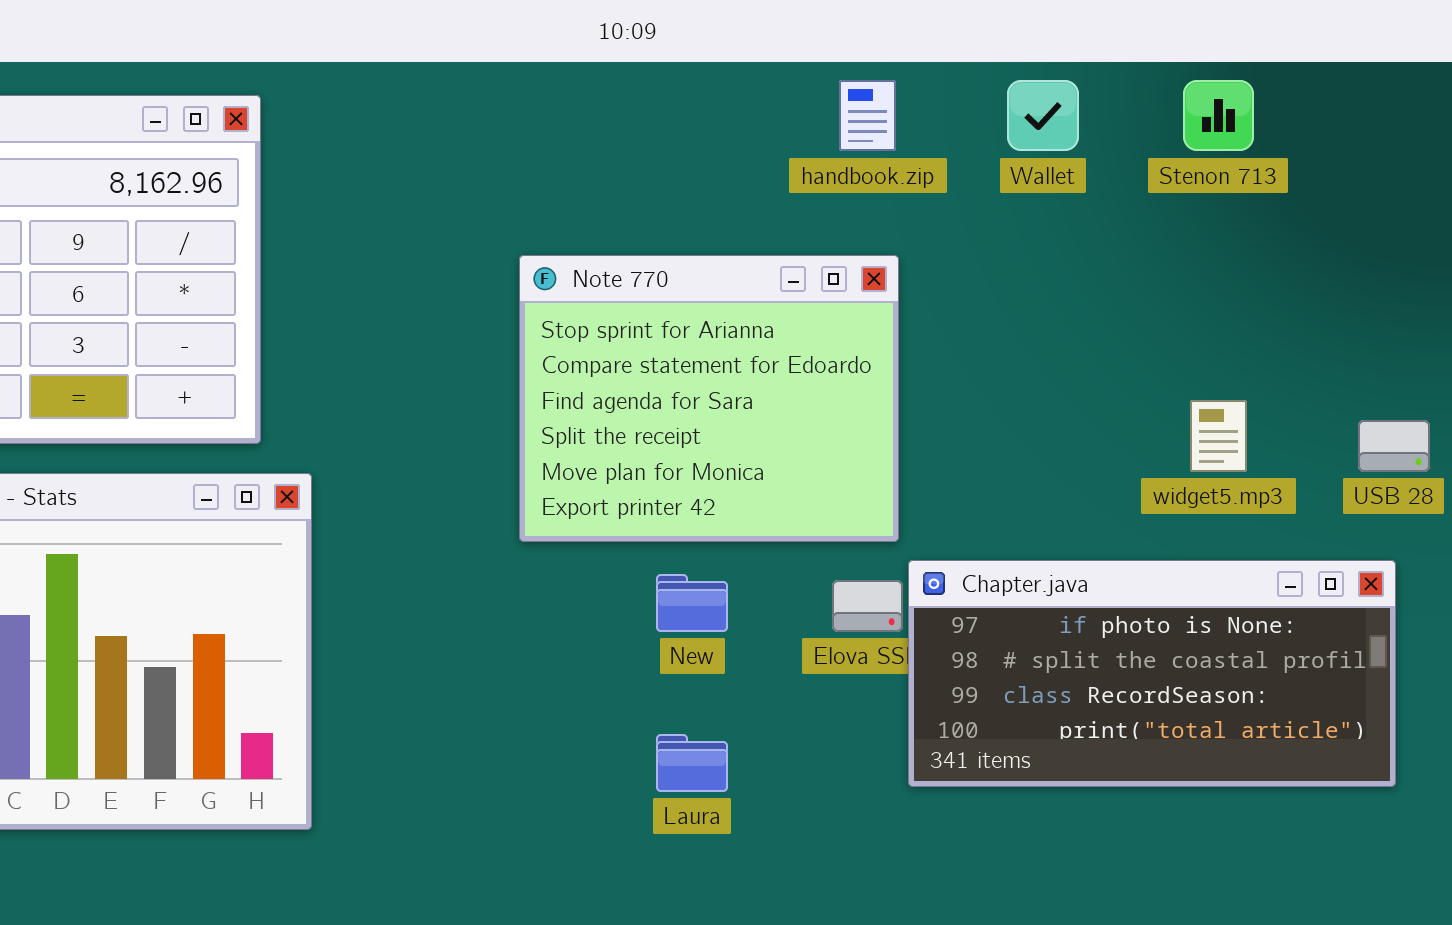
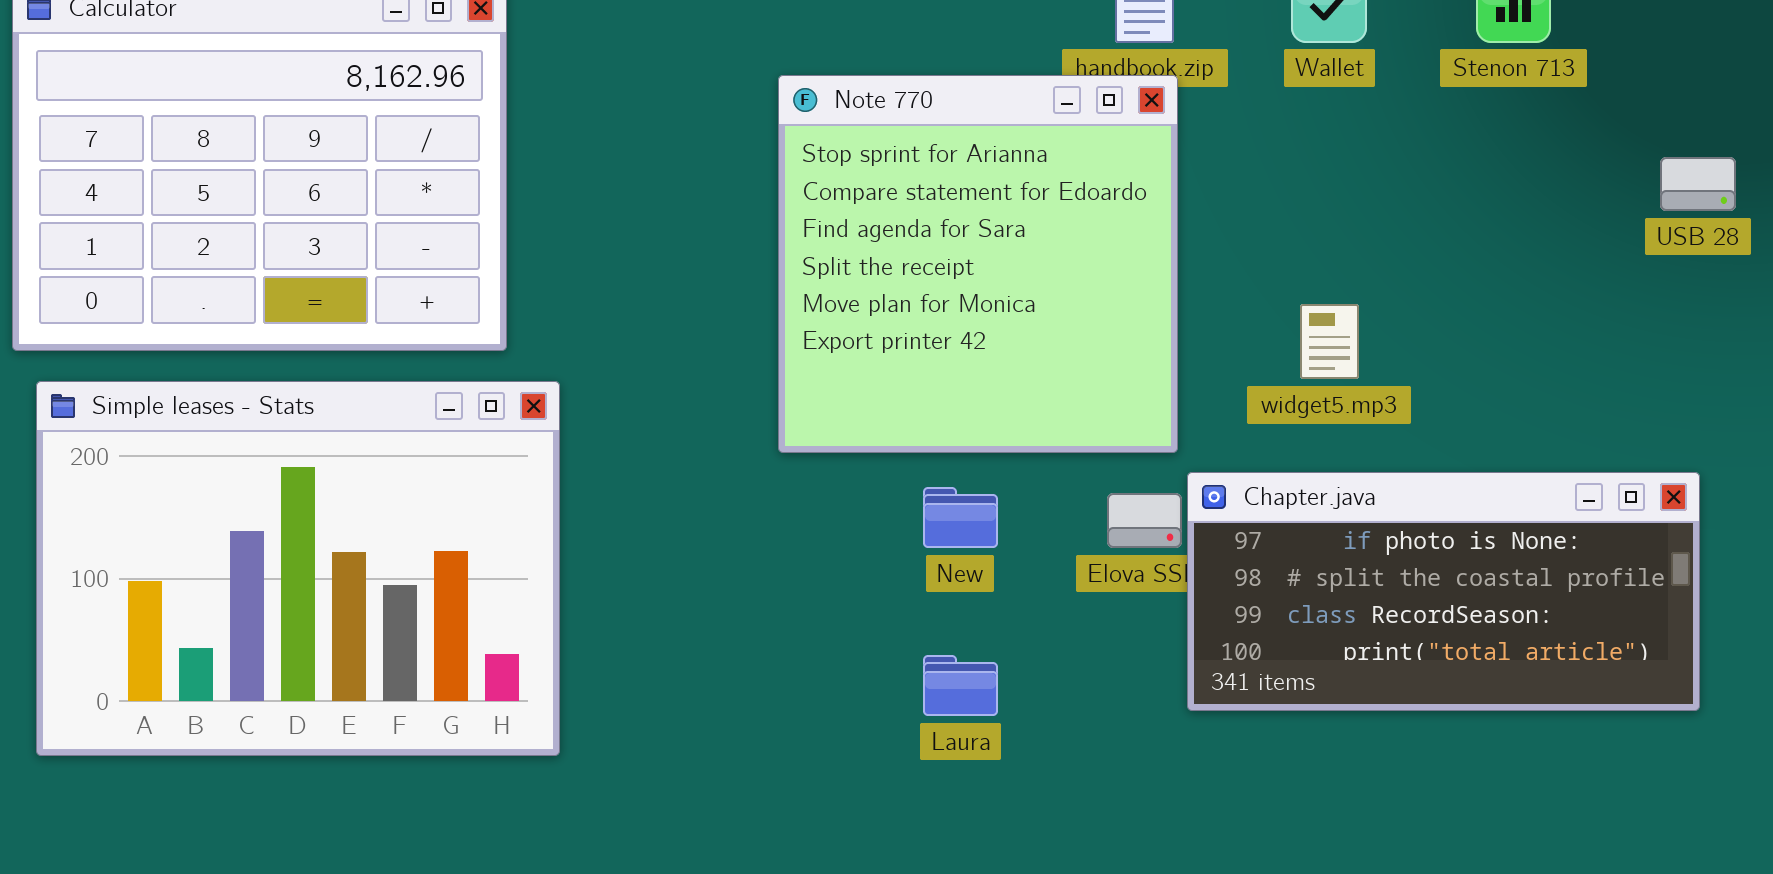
Note 770: [519,255,899,542] -> [778,75,1178,453], resized
widget5.mp3: [1190,400,1247,472] -> [1300,304,1359,379], moved
USB 28: [1358,420,1430,472] -> [1660,157,1736,211], moved

